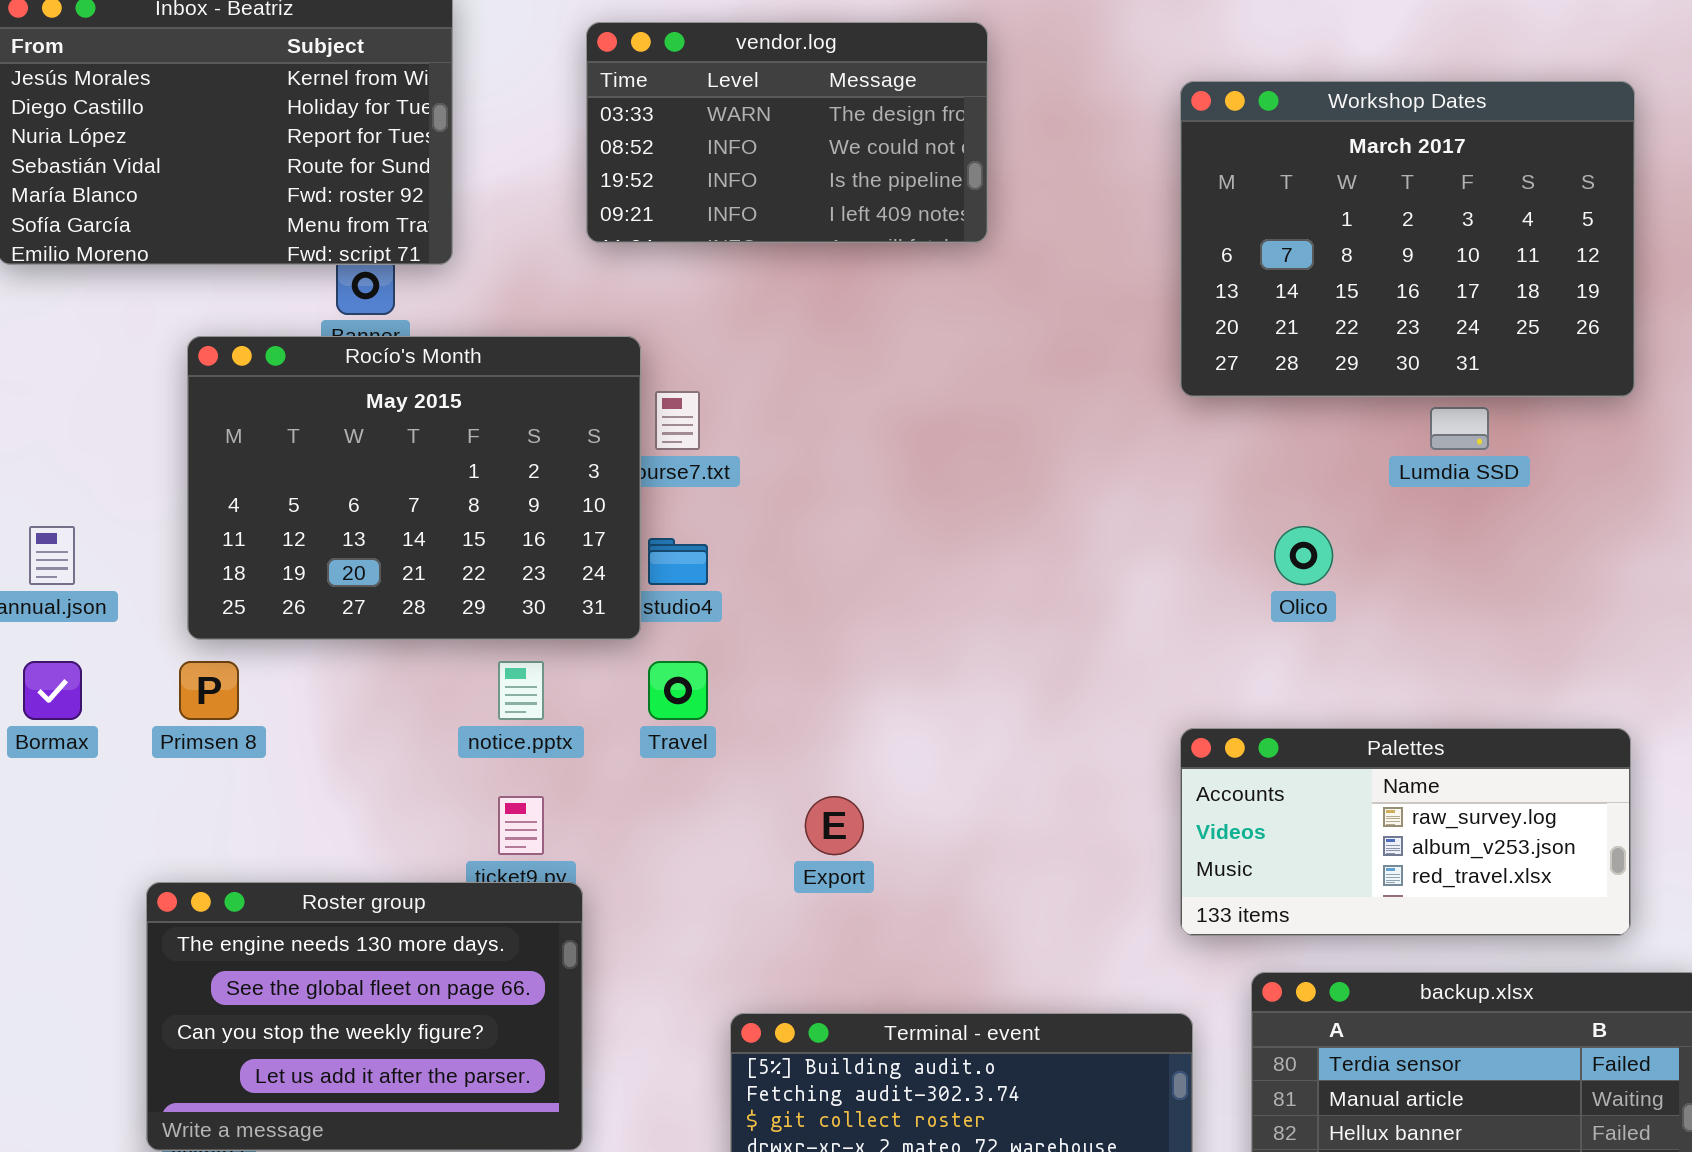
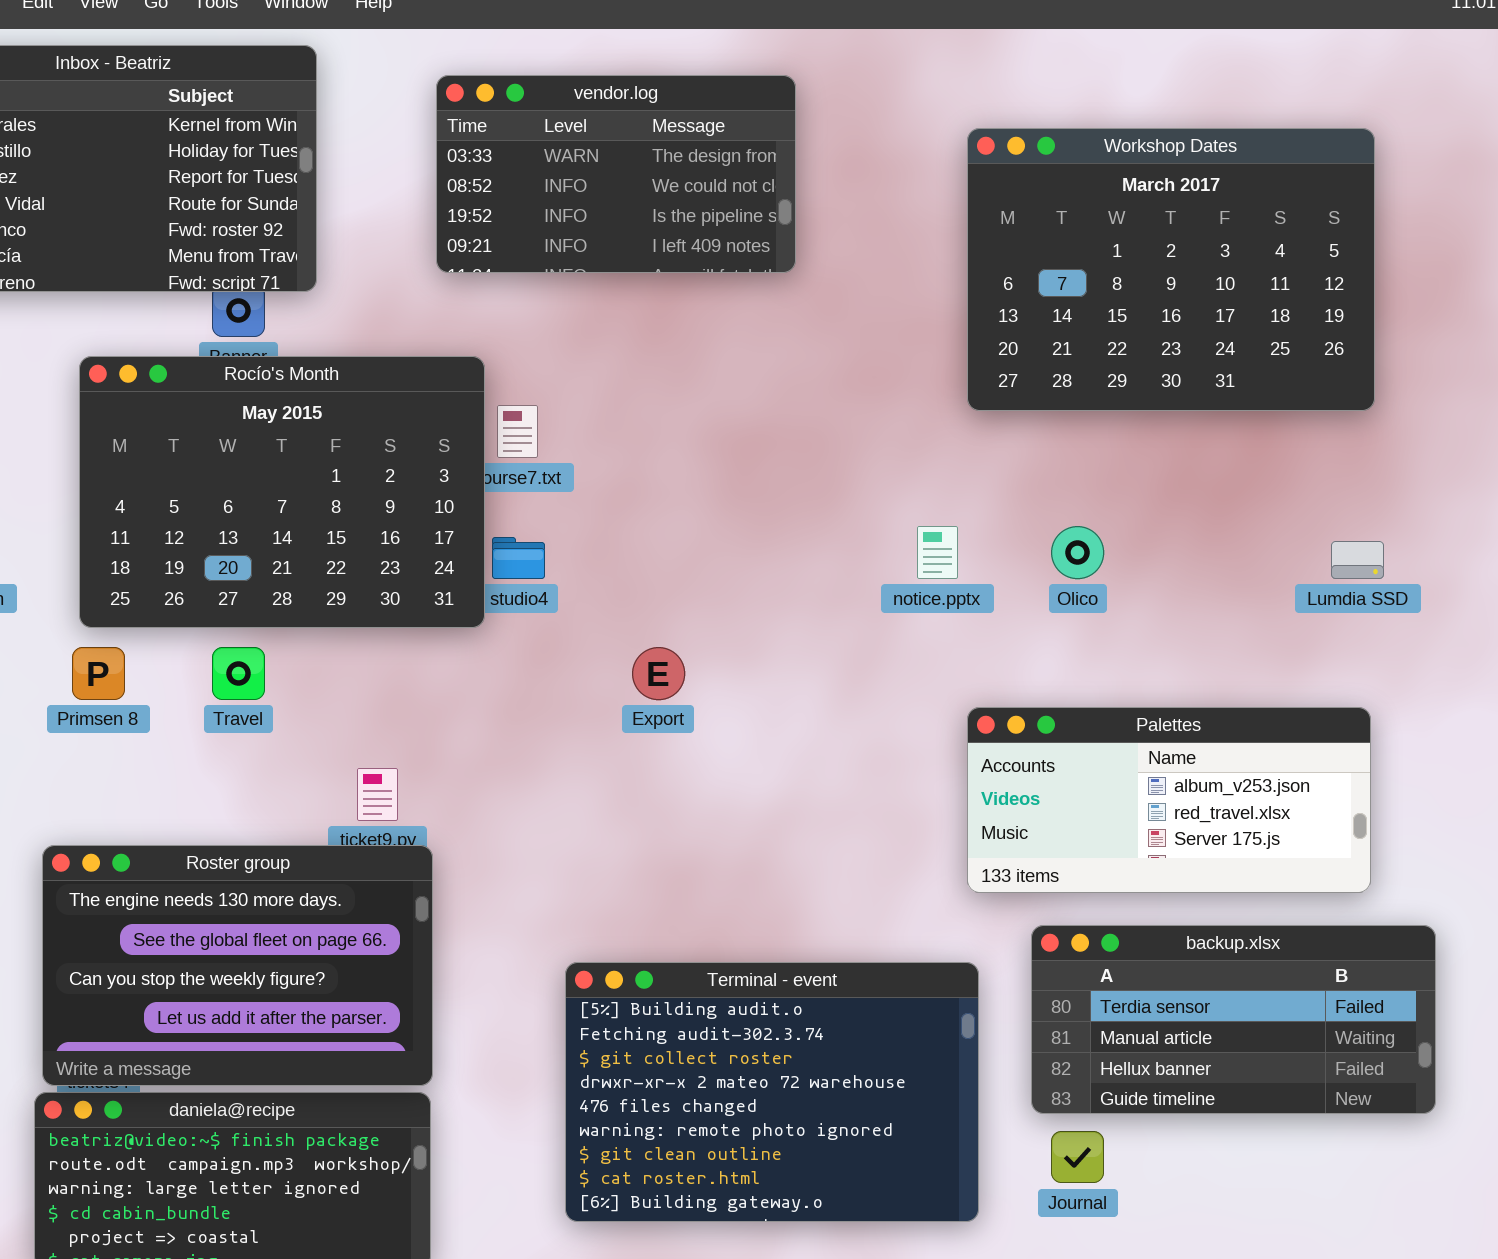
Lumdia SSD: [1430,407,1489,450] -> [1331,541,1384,579], moved
notice.pptx: [498,661,544,720] -> [917,526,958,579], moved
Travel: [648,661,708,720] -> [212,647,265,700], moved
Palettes: [1180,728,1631,936] -> [967,707,1371,893], scrolled down 1 row
Export: [805,796,864,855] -> [632,647,685,700], moved

